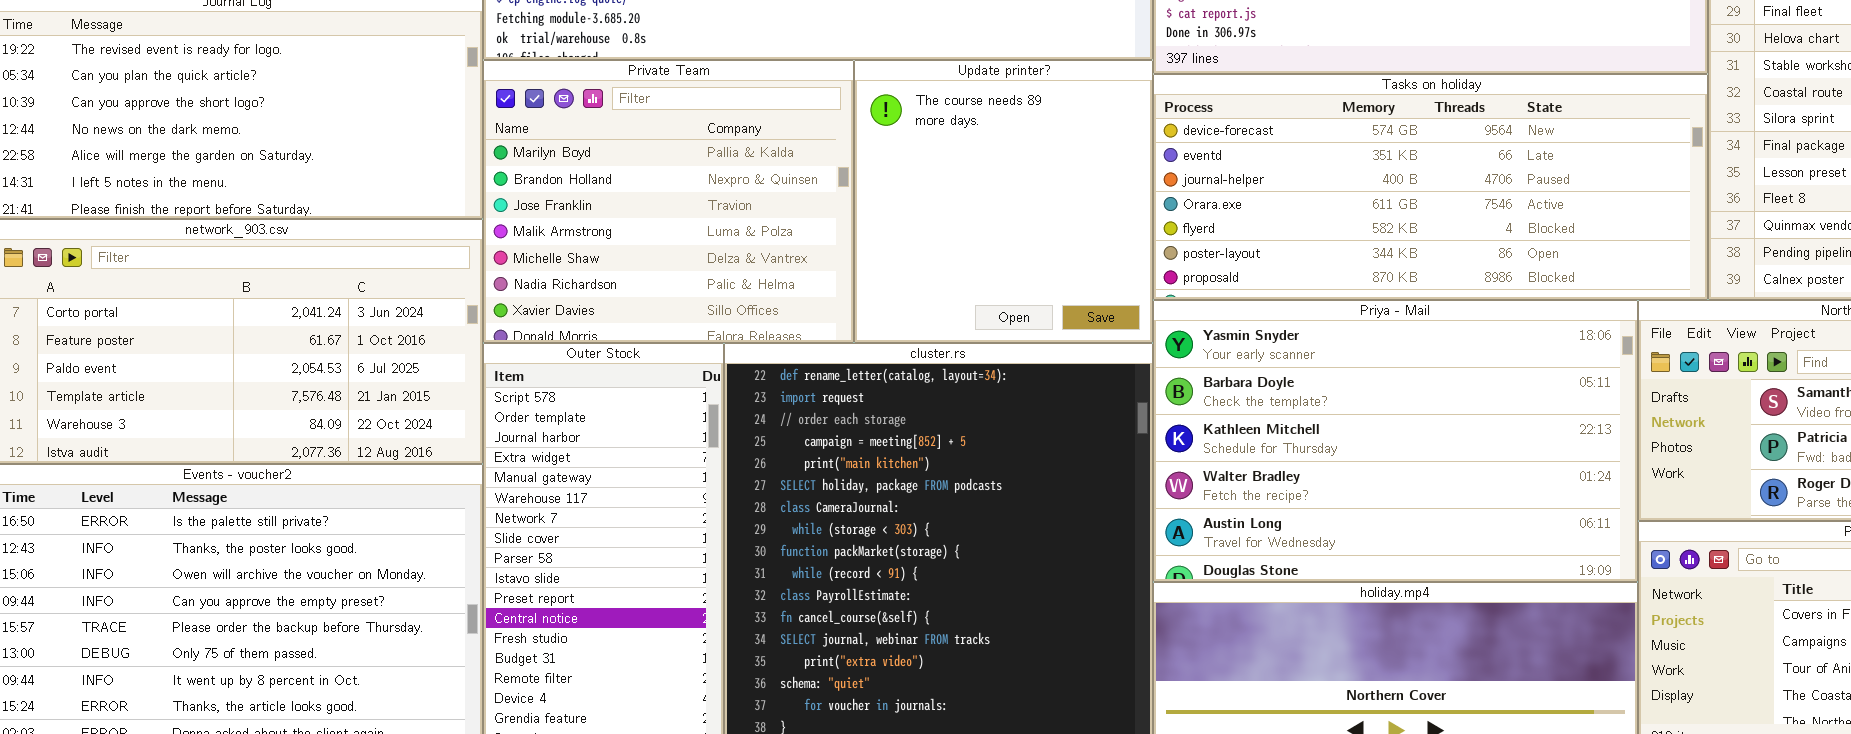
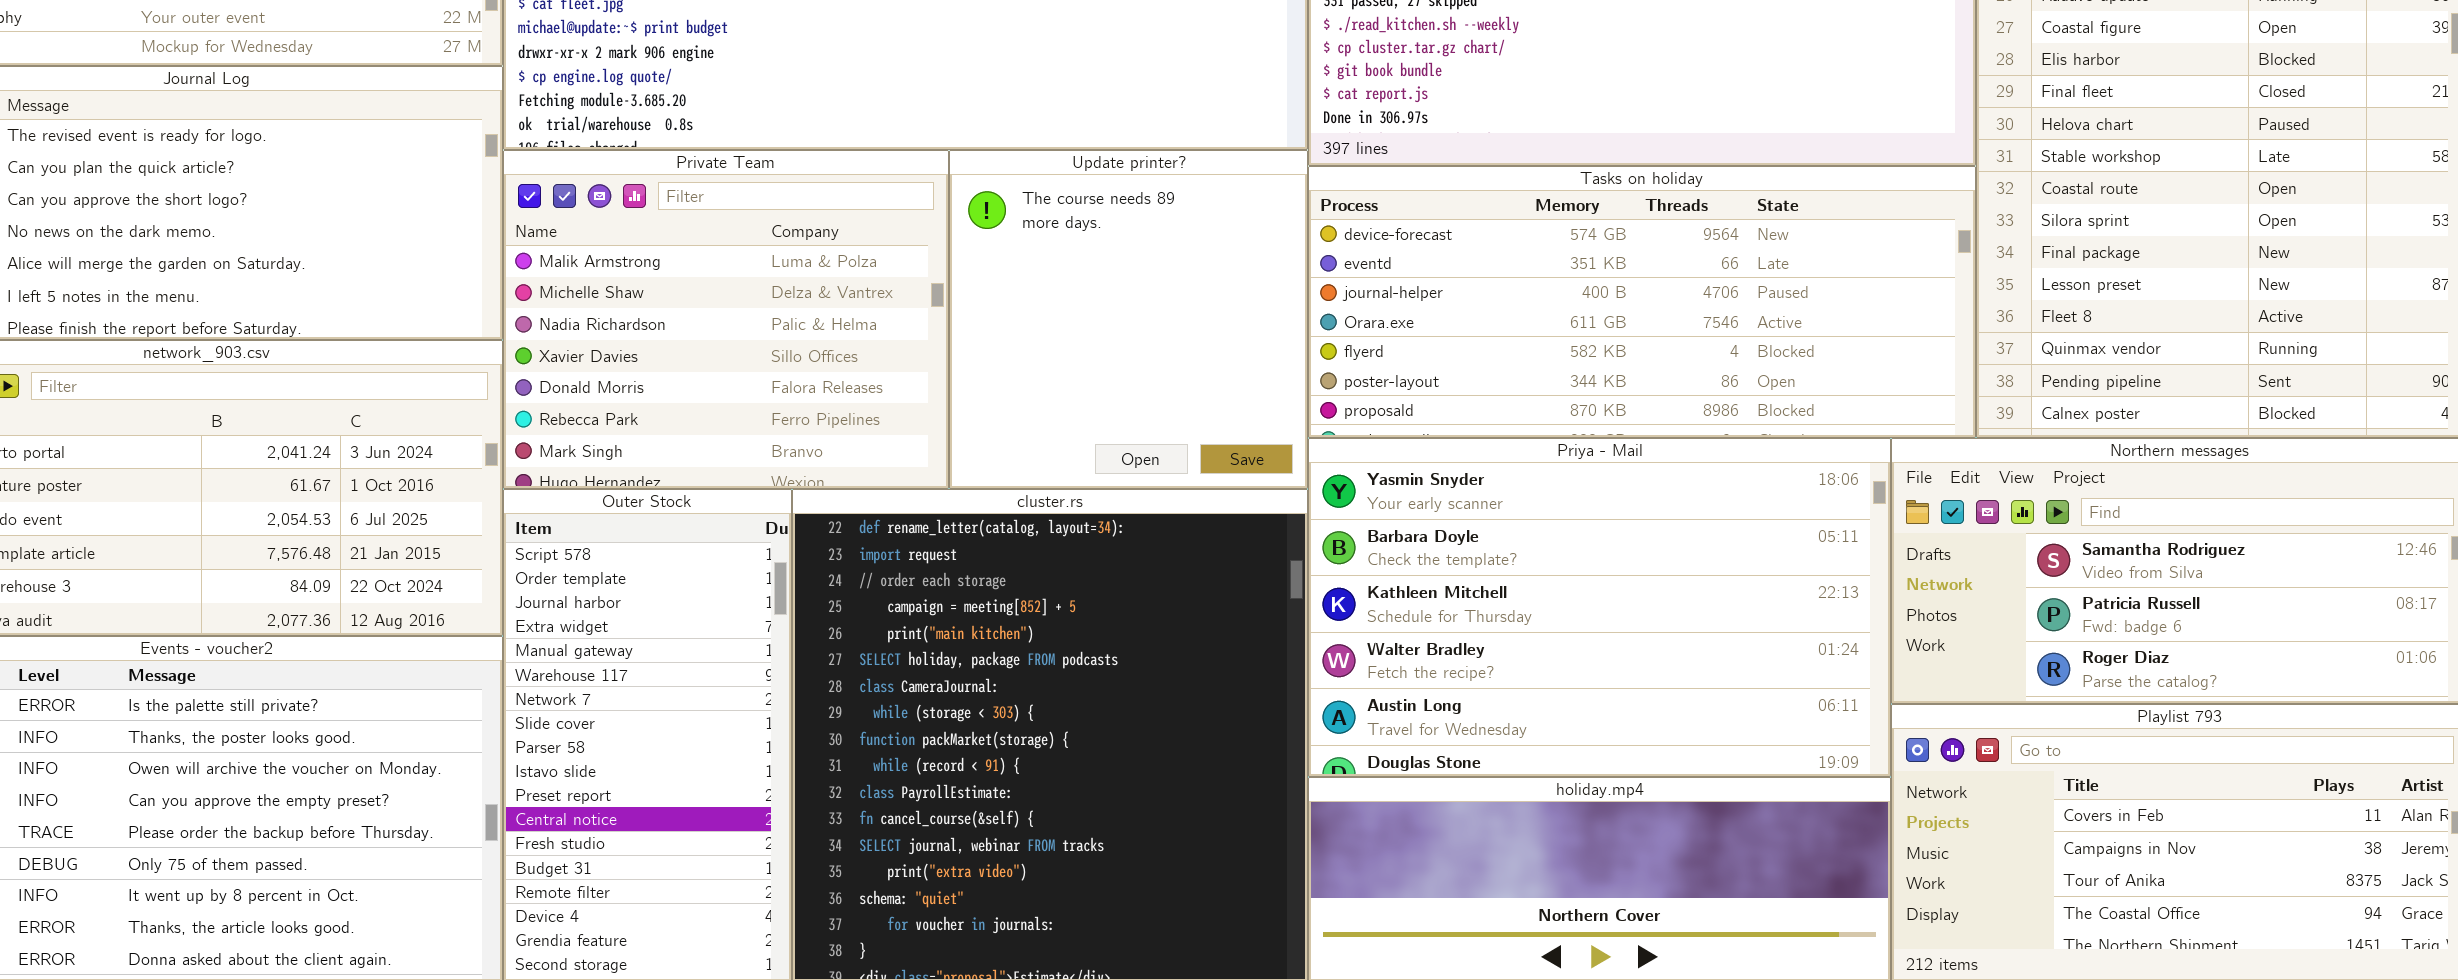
Private Team: [483,60,854,343] -> [503,150,949,489], scrolled down 3 rows

